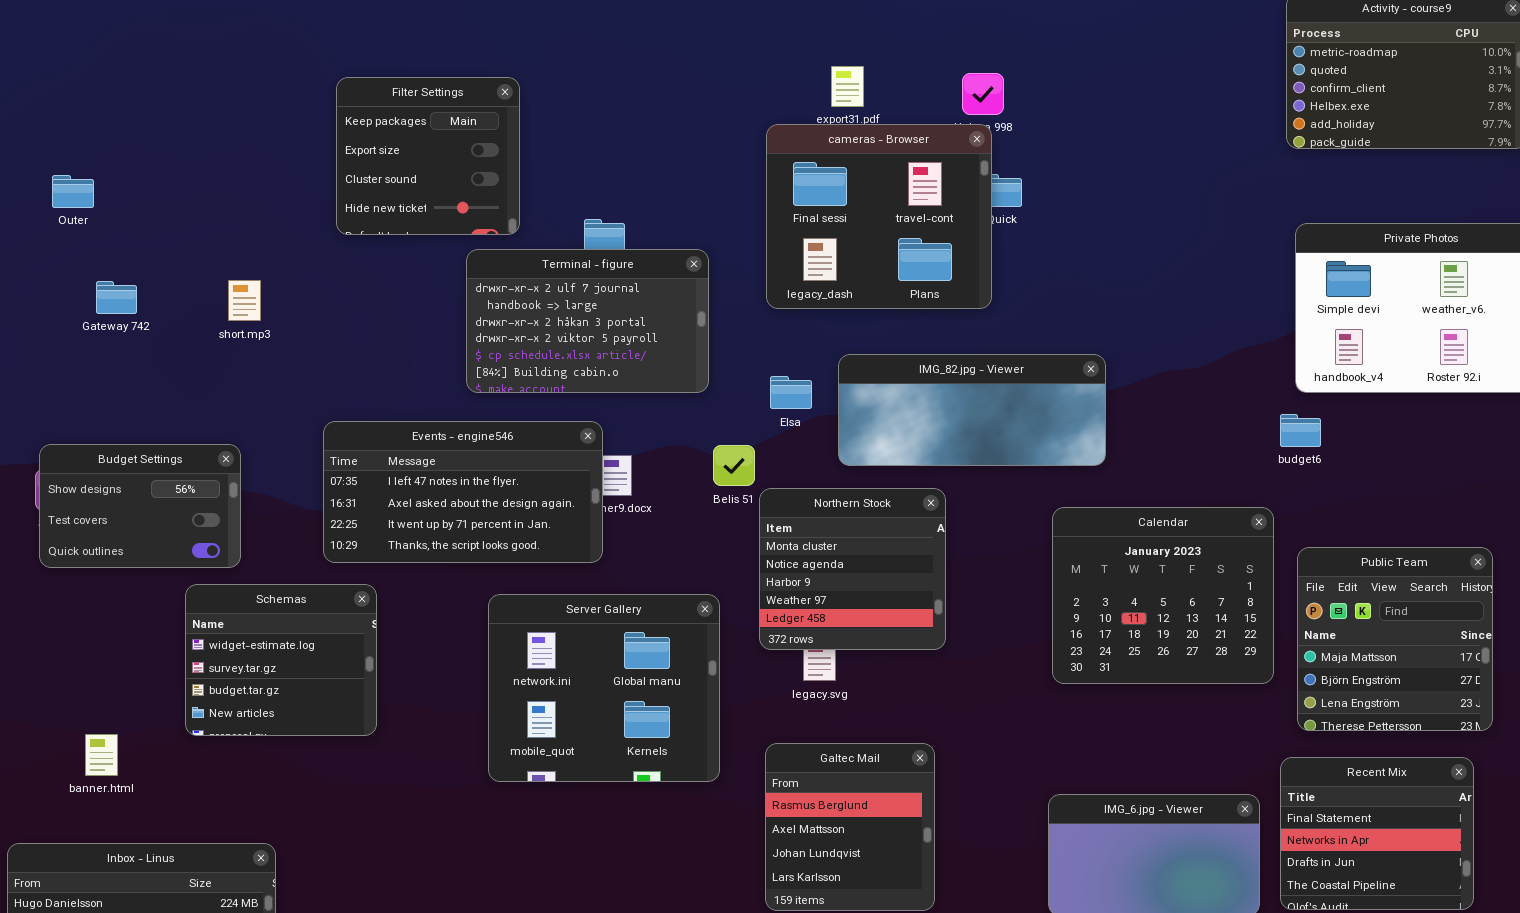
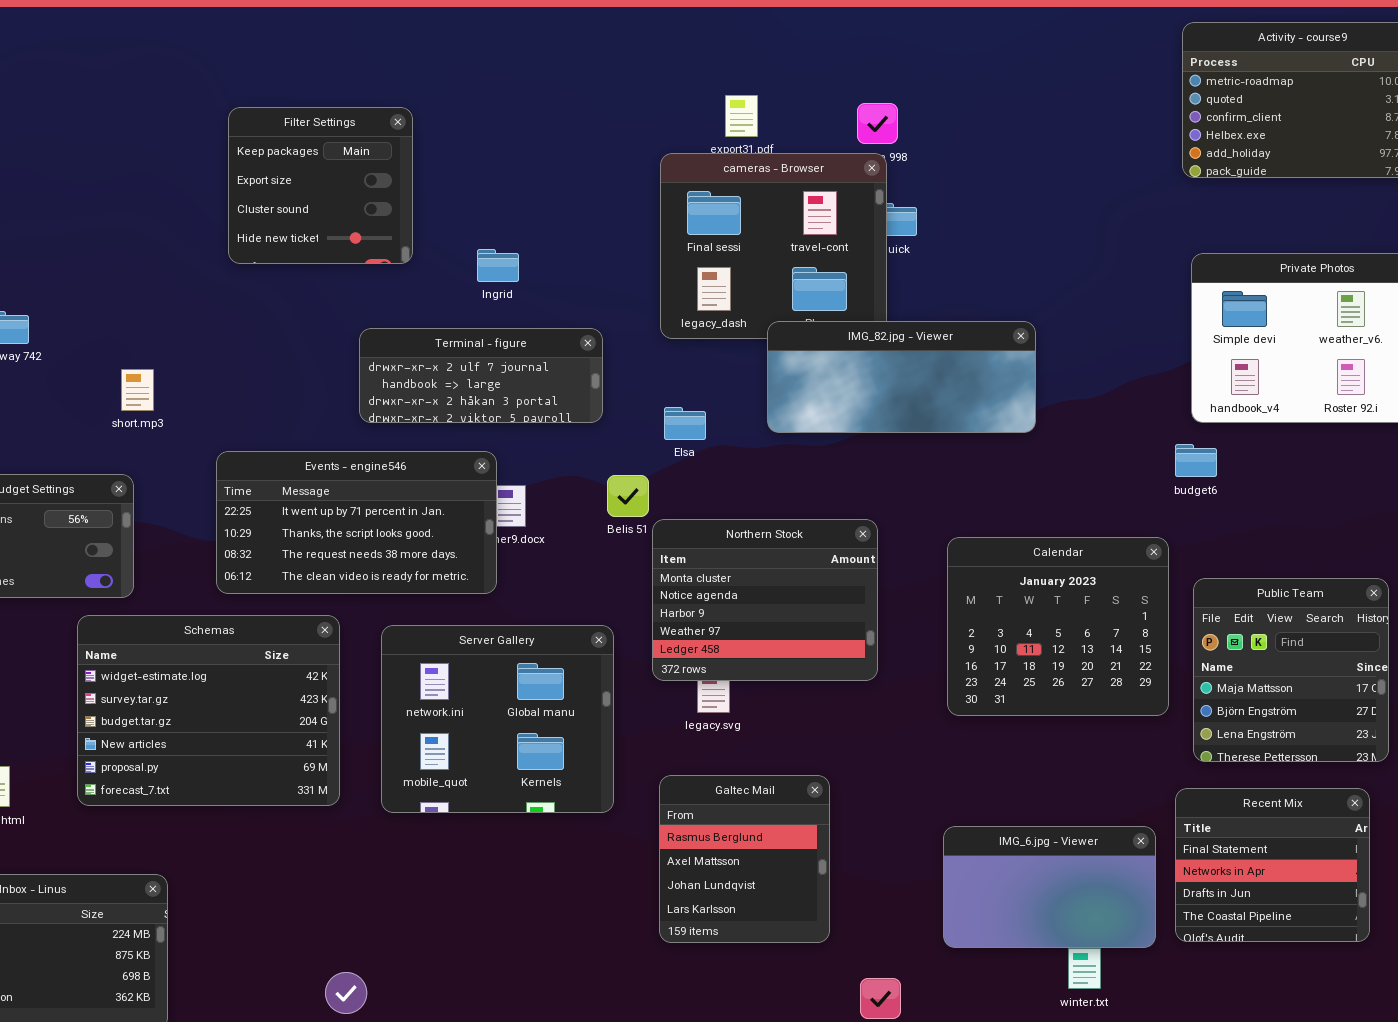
Terminal - figure: [466,249,709,393] -> [359,328,603,423], resized
short.mp3: [228,280,261,321] -> [121,369,154,411], moved
IMG_82.jpg - Viewer: [838,354,1106,466] -> [767,321,1036,433], moved
Events - engine546: [323,421,603,563] -> [216,451,497,594], scrolled down 2 rows
Northern Stock: [759,488,946,650] -> [652,519,878,681], resized
Schemas: [185,584,377,736] -> [77,615,340,806], resized

